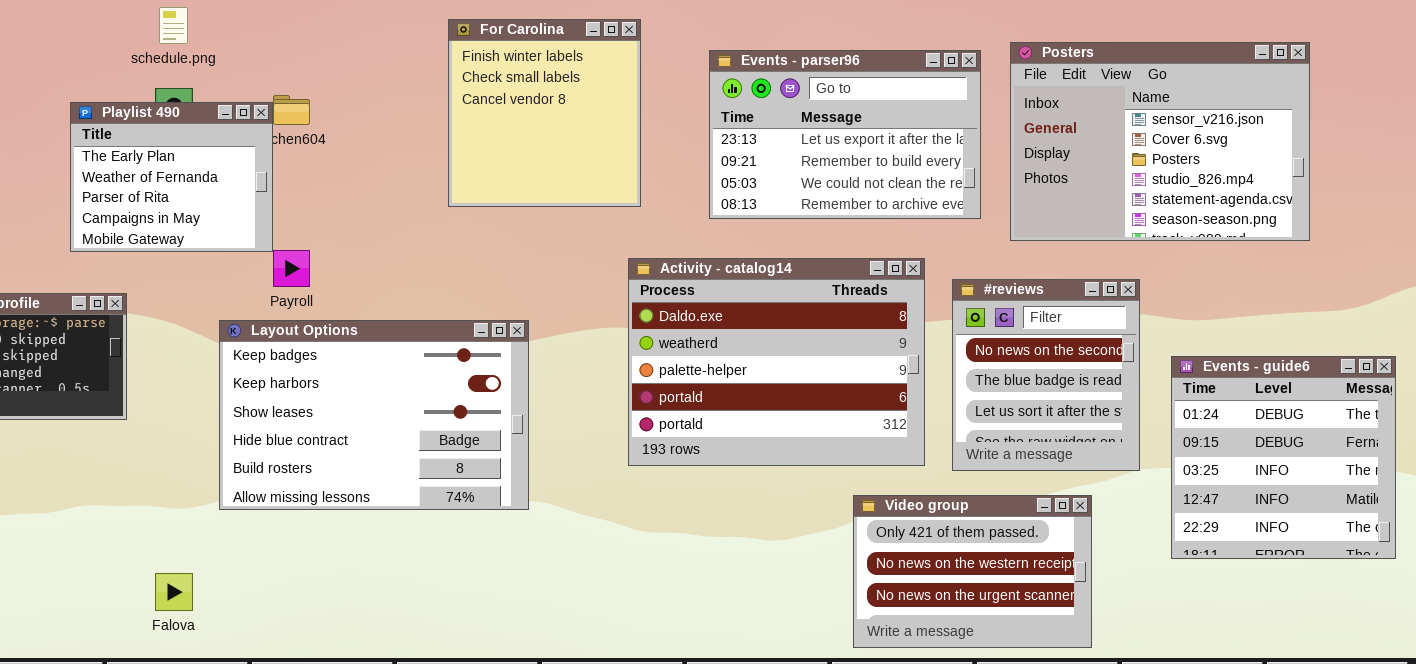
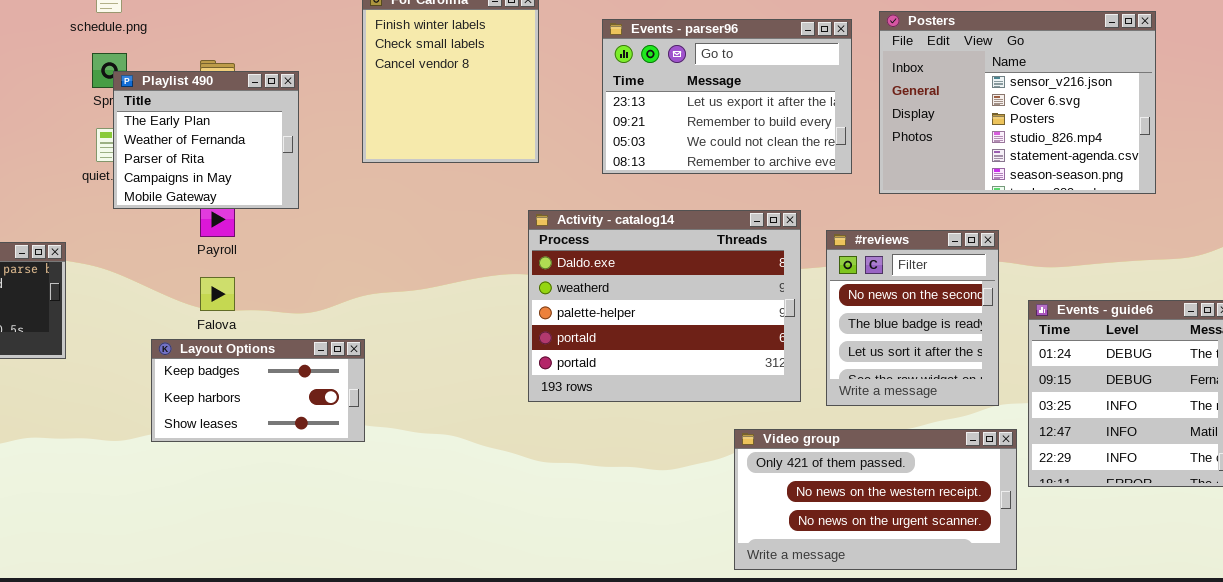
Playlist 490: [70,102,273,252] -> [113,71,299,209], moved
Layout Options: [219,320,529,510] -> [151,339,365,442], resized
Video group: [853,495,1092,648] -> [734,429,1017,570], resized
Falova: [155,573,193,611] -> [200,277,235,311], moved

